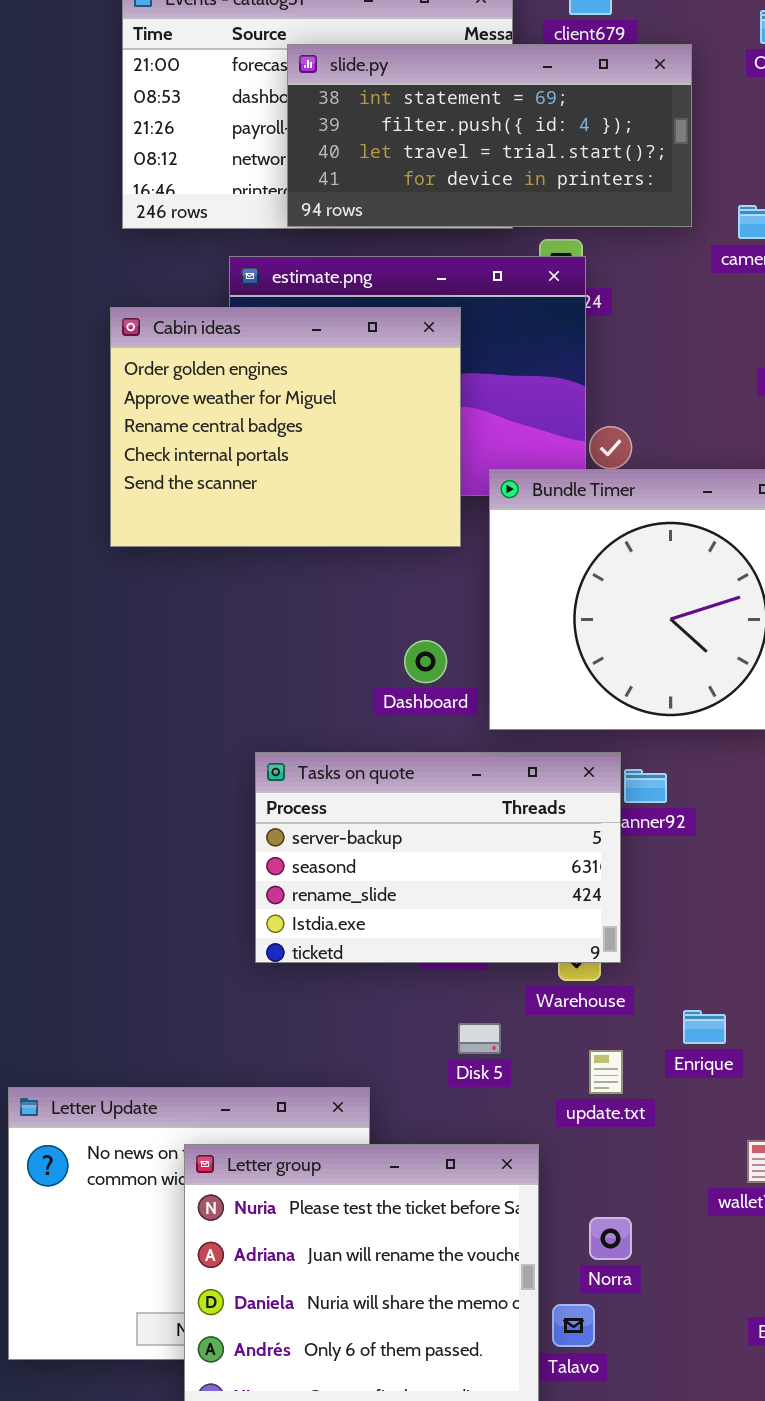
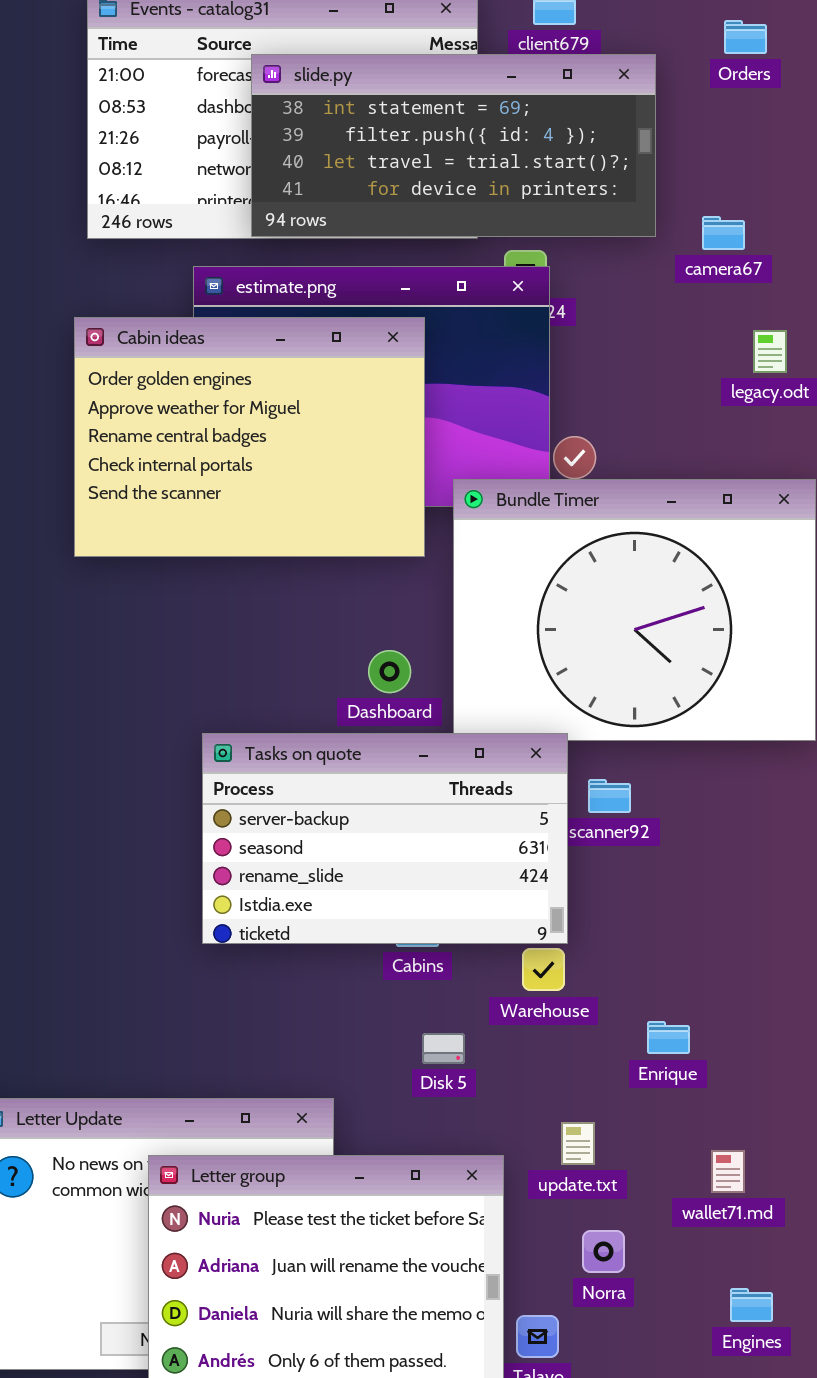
Tasks on quote: [255,752,621,963] -> [202,733,568,944], moved
update.txt: [589,1050,623,1094] -> [561,1122,595,1165], moved
Norra: [589,1217,632,1260] -> [582,1230,625,1273], moved

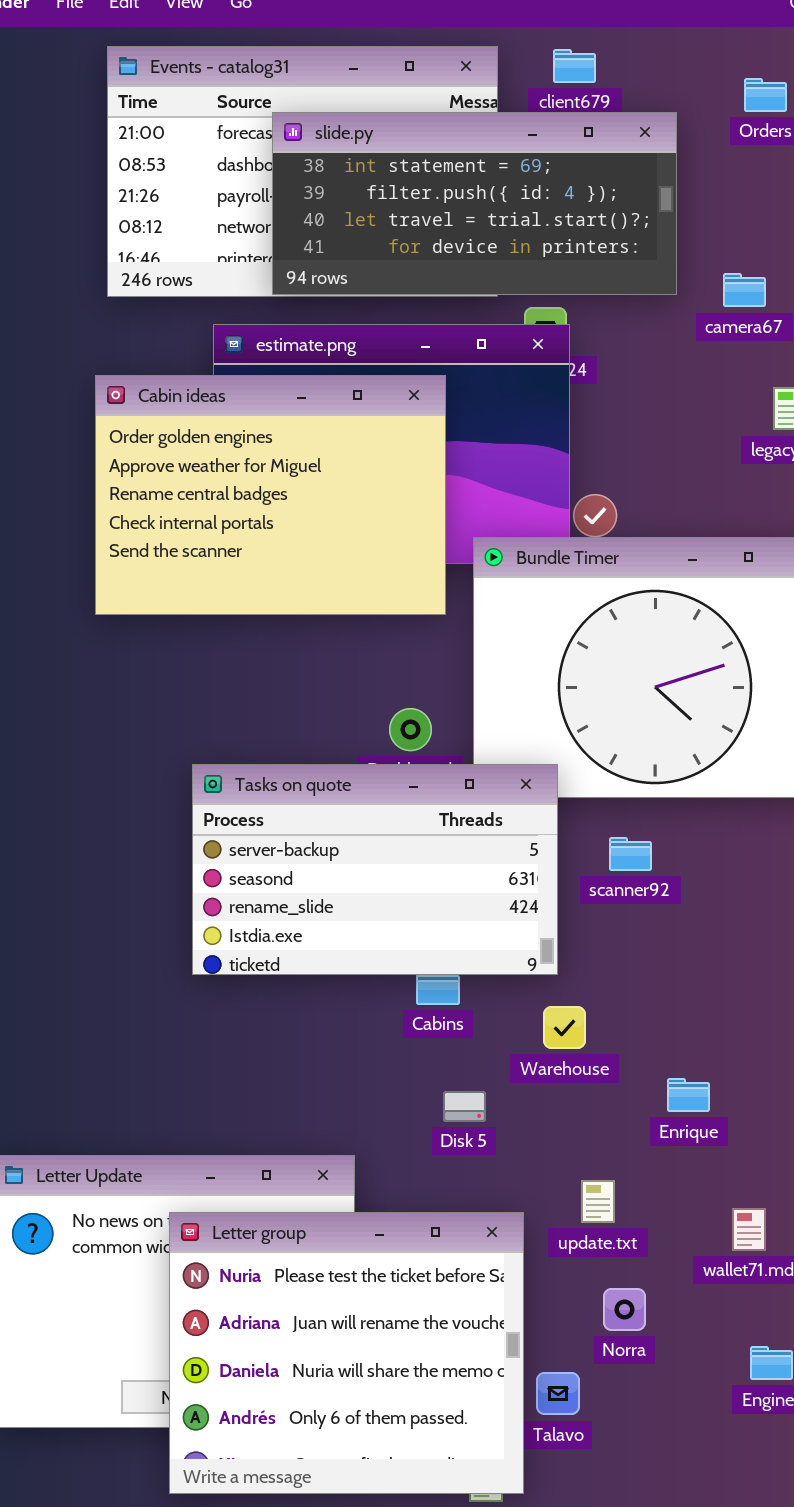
Tasks on quote: [202,733,568,944] -> [192,764,558,975], moved

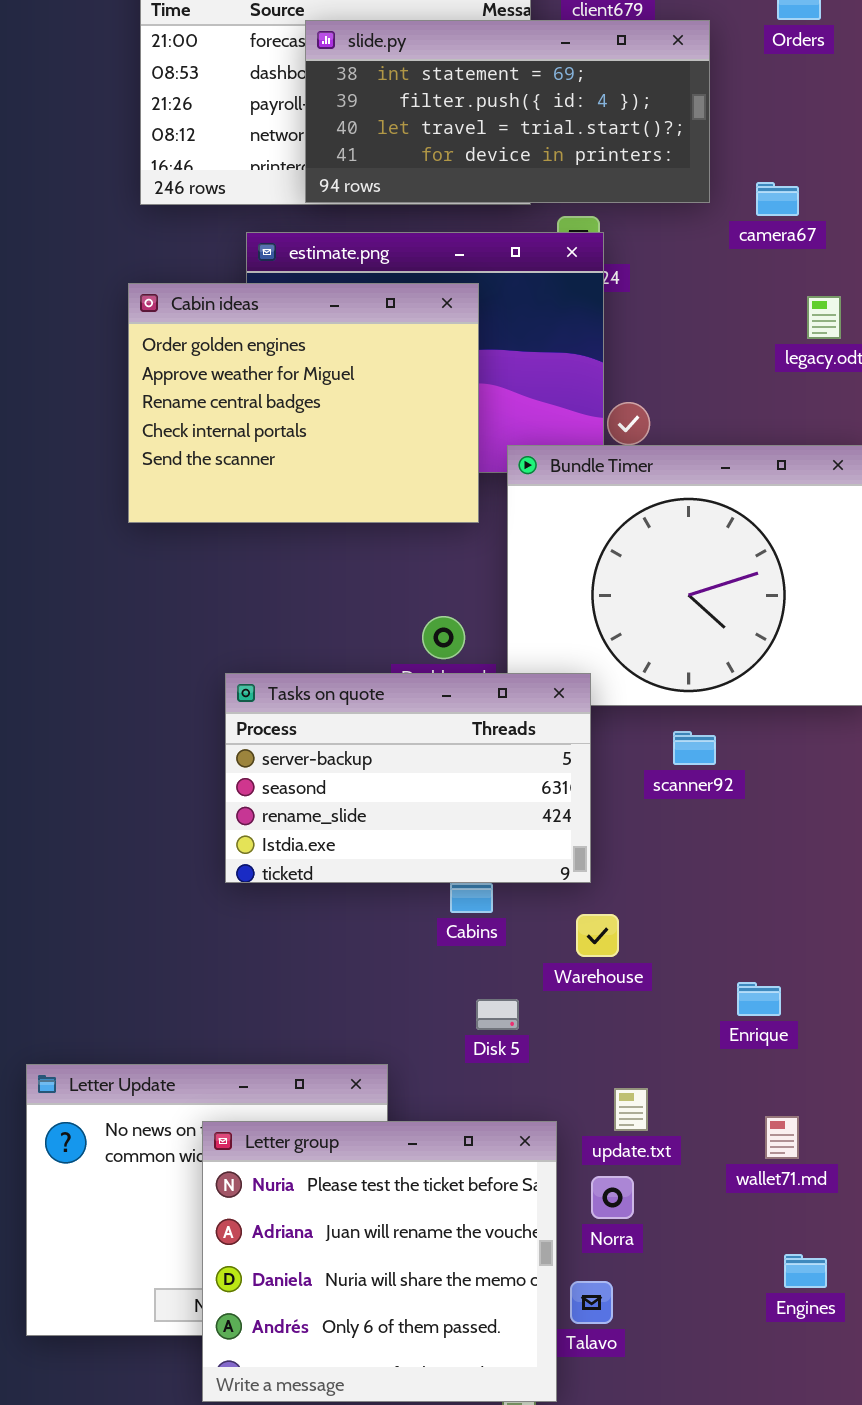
scanner92: [609,837,652,871] -> [673,731,716,765], moved
Enrique: [667,1078,710,1112] -> [737,982,781,1016], moved
Norra: [603,1288,646,1331] -> [591,1176,634,1219], moved

